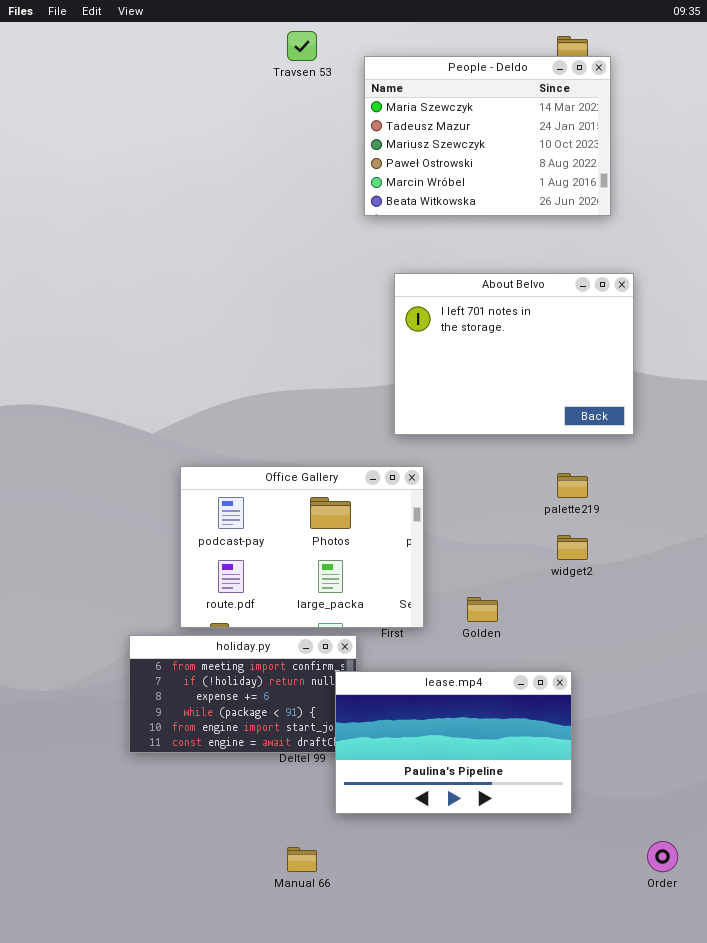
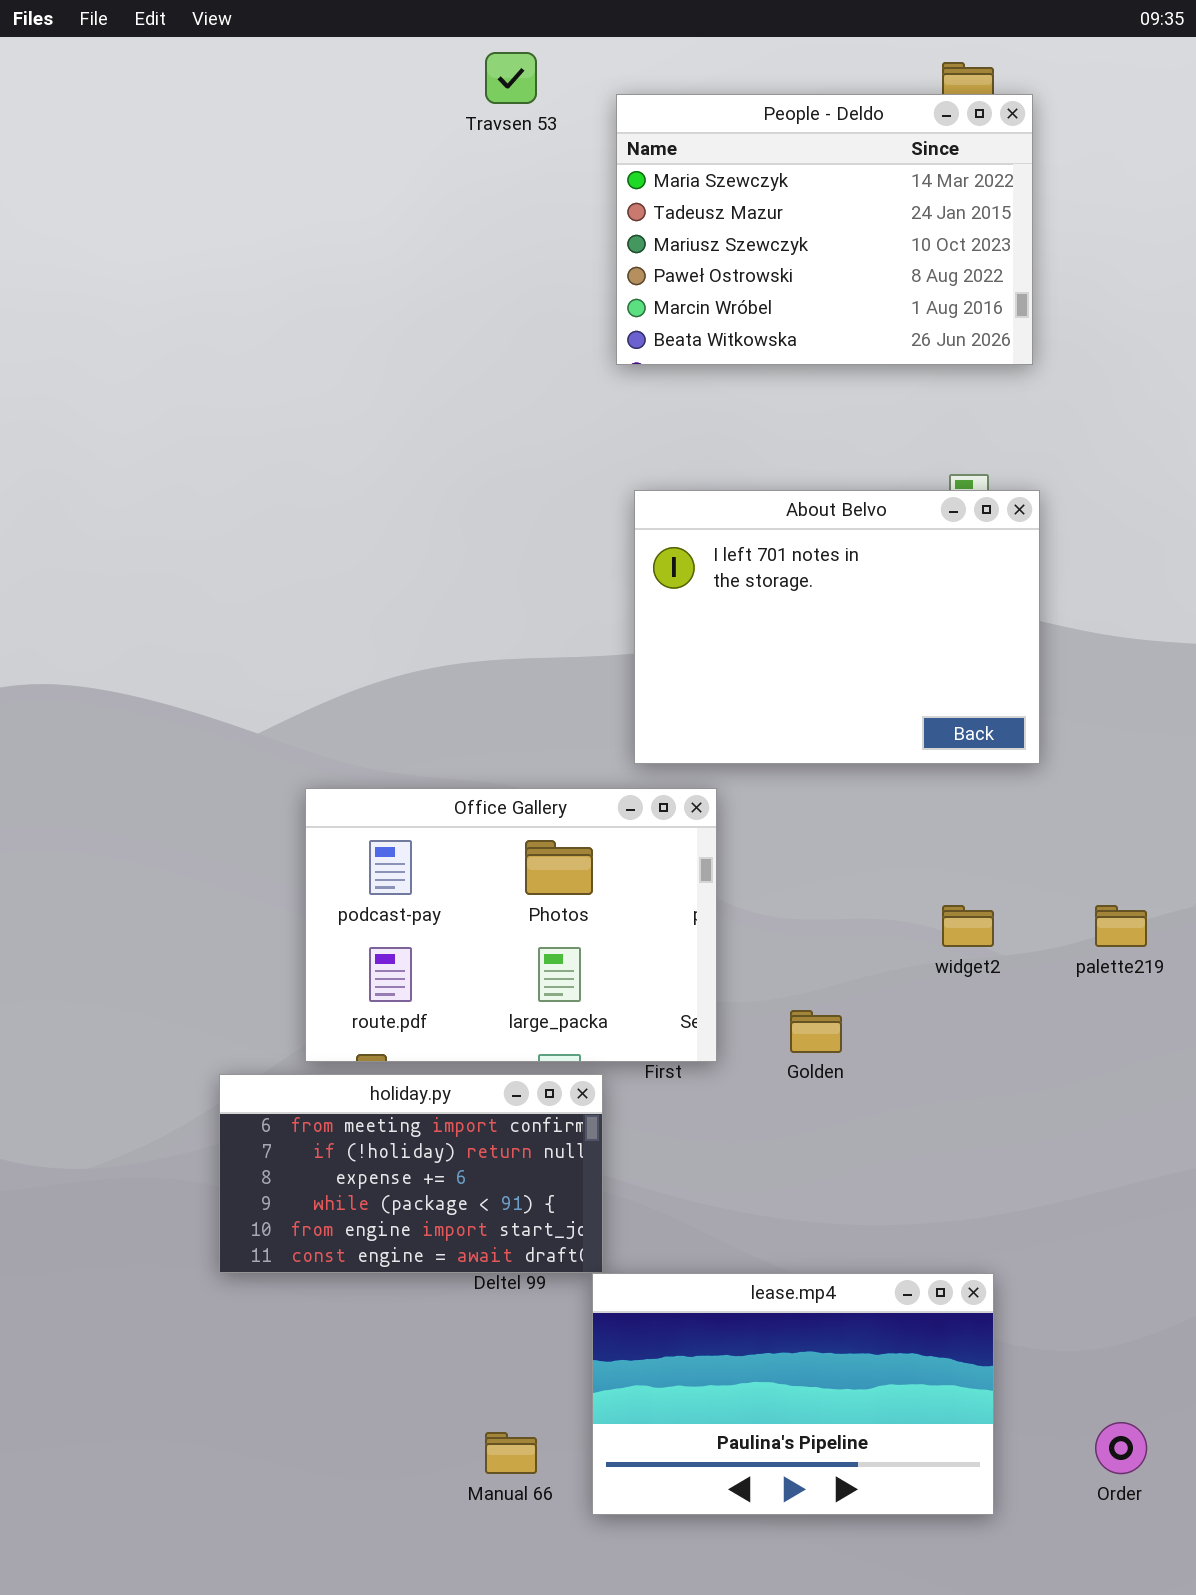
About Belvo: [394,273,634,435] -> [634,490,1040,764], moved
palette219: [557,473,588,498] -> [1095,905,1147,947], moved
lease.mp4: [335,671,572,814] -> [592,1273,994,1515], moved

